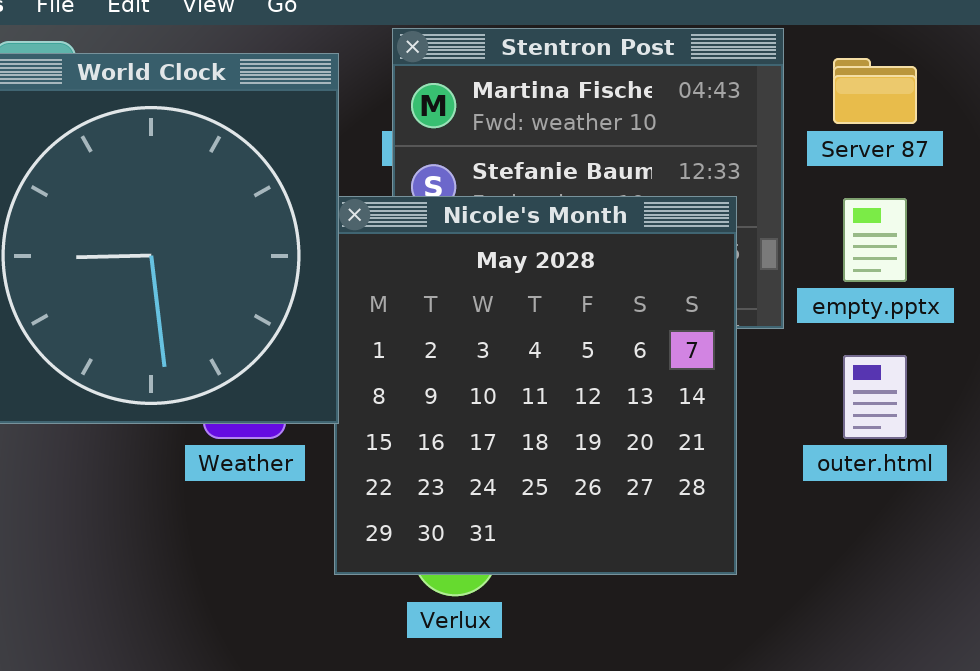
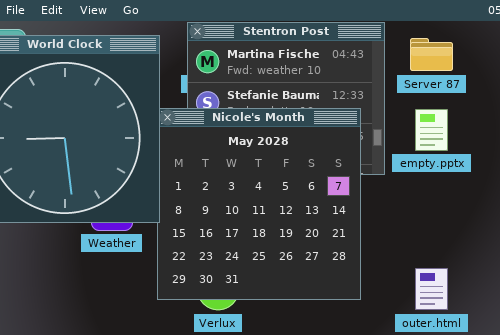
outer.html: [843,355,907,439] -> [415,268,448,310], moved

